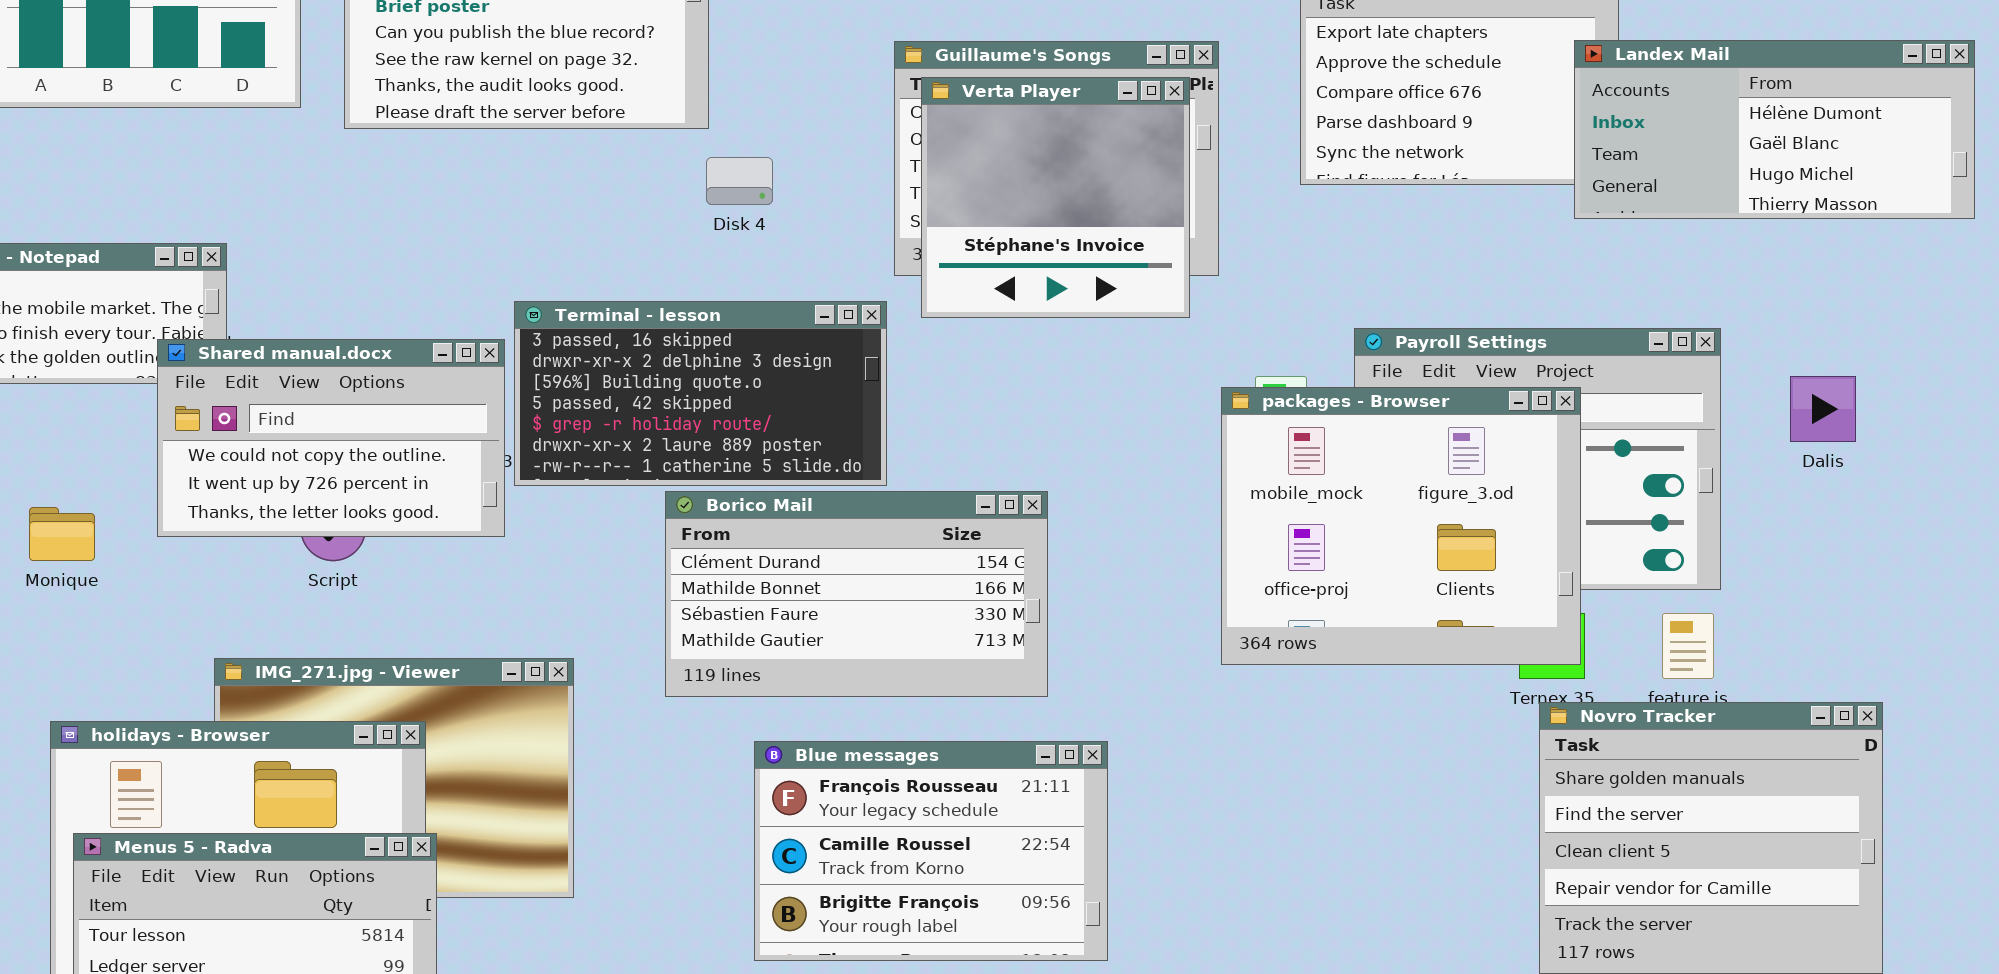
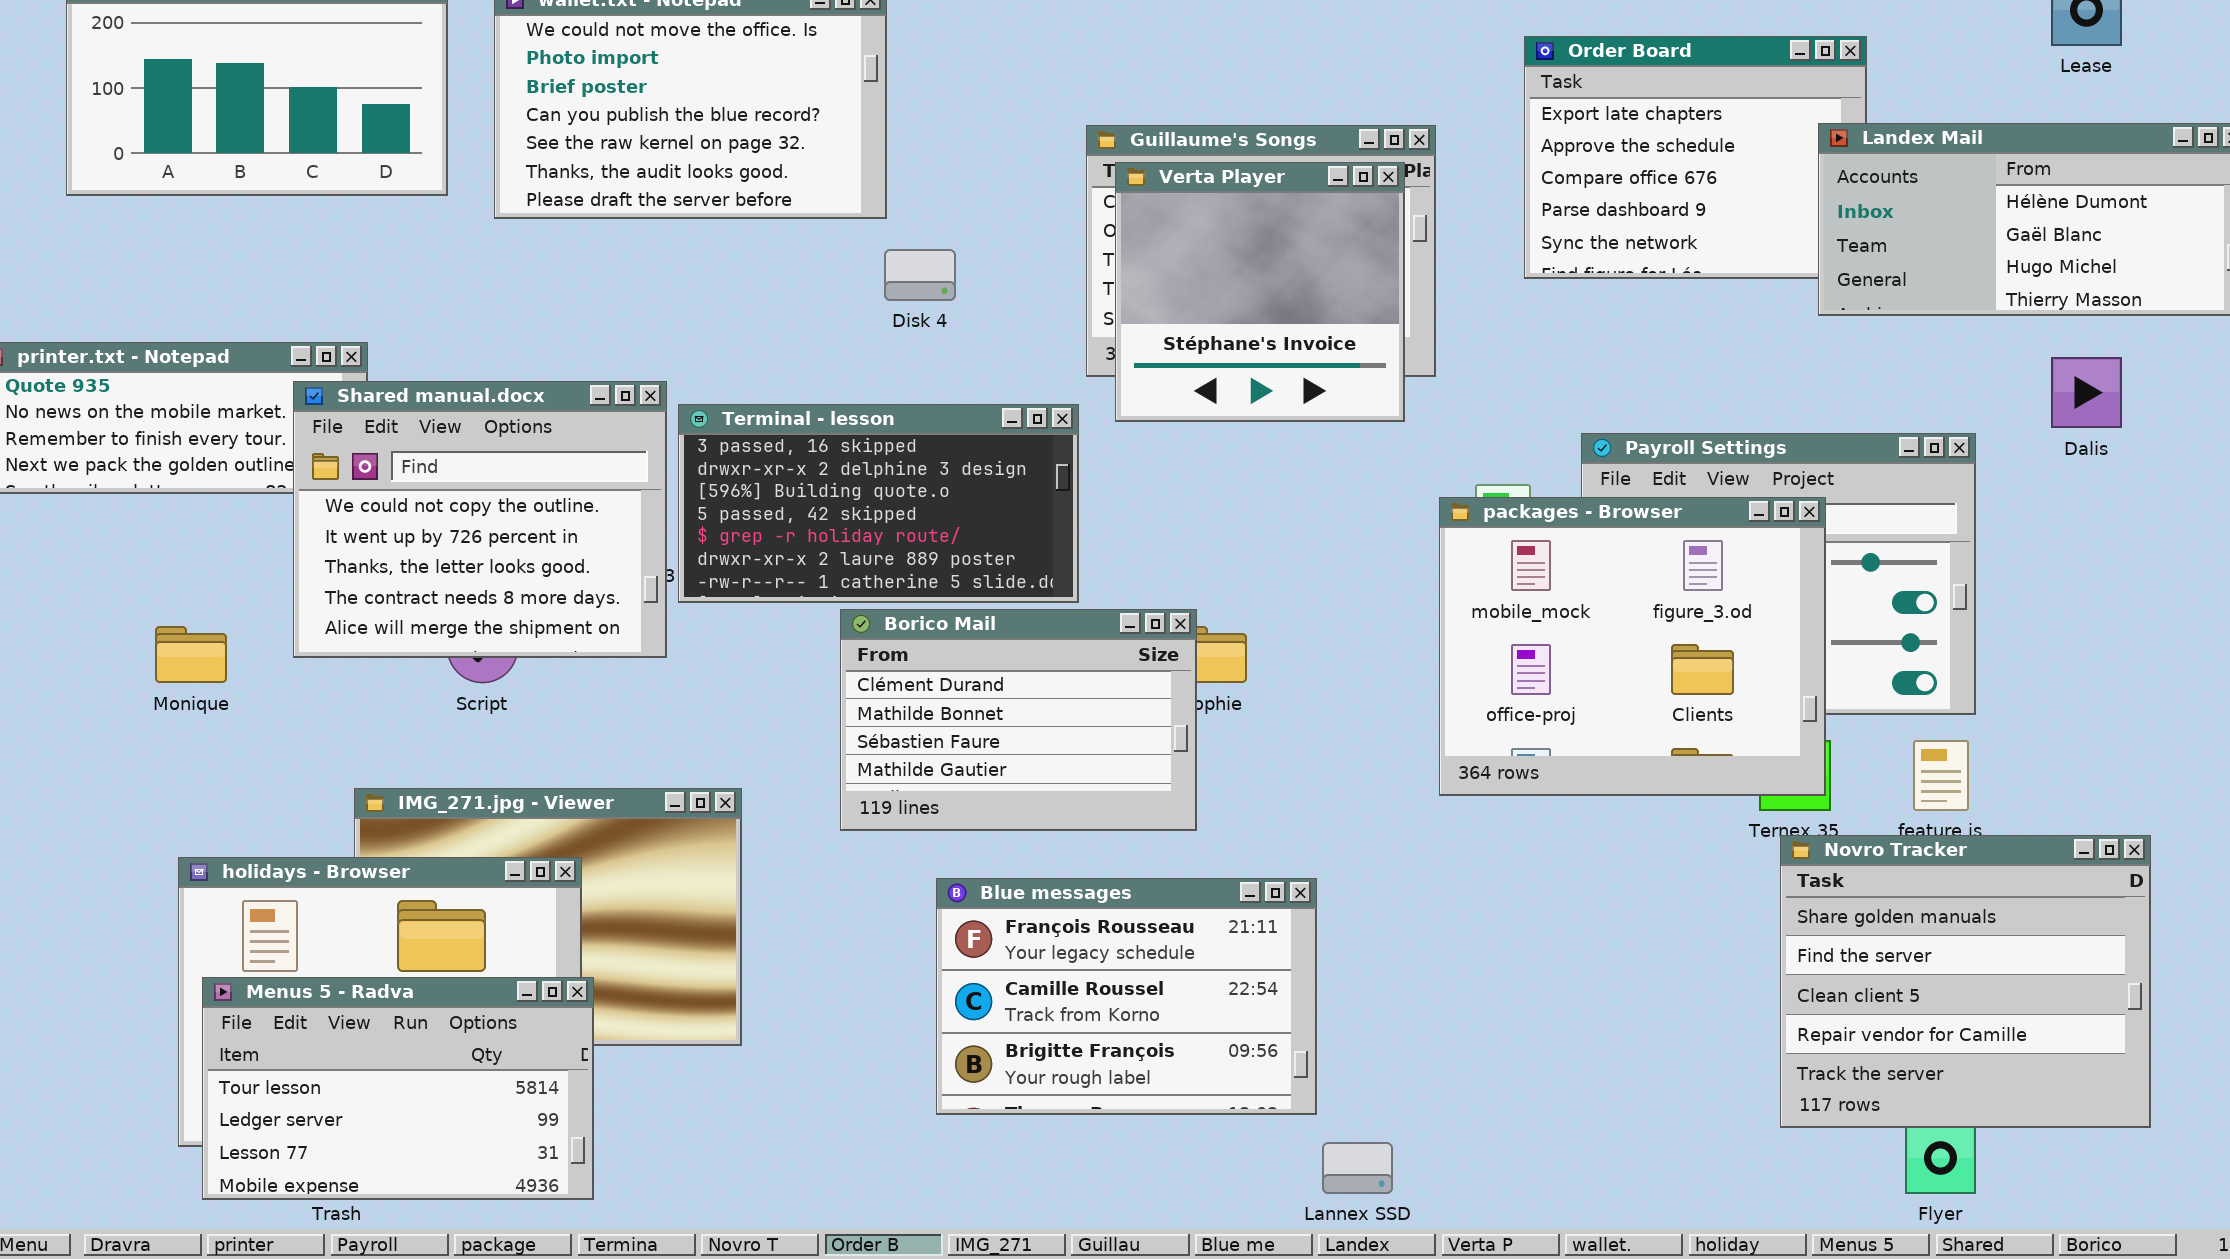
Shared manual.docx: [157,339,505,537] -> [293,381,667,658], resized
Dalis: [1790,376,1856,442] -> [2051,357,2122,428], moved
Borico Mail: [665,491,1048,697] -> [840,609,1197,831], resized

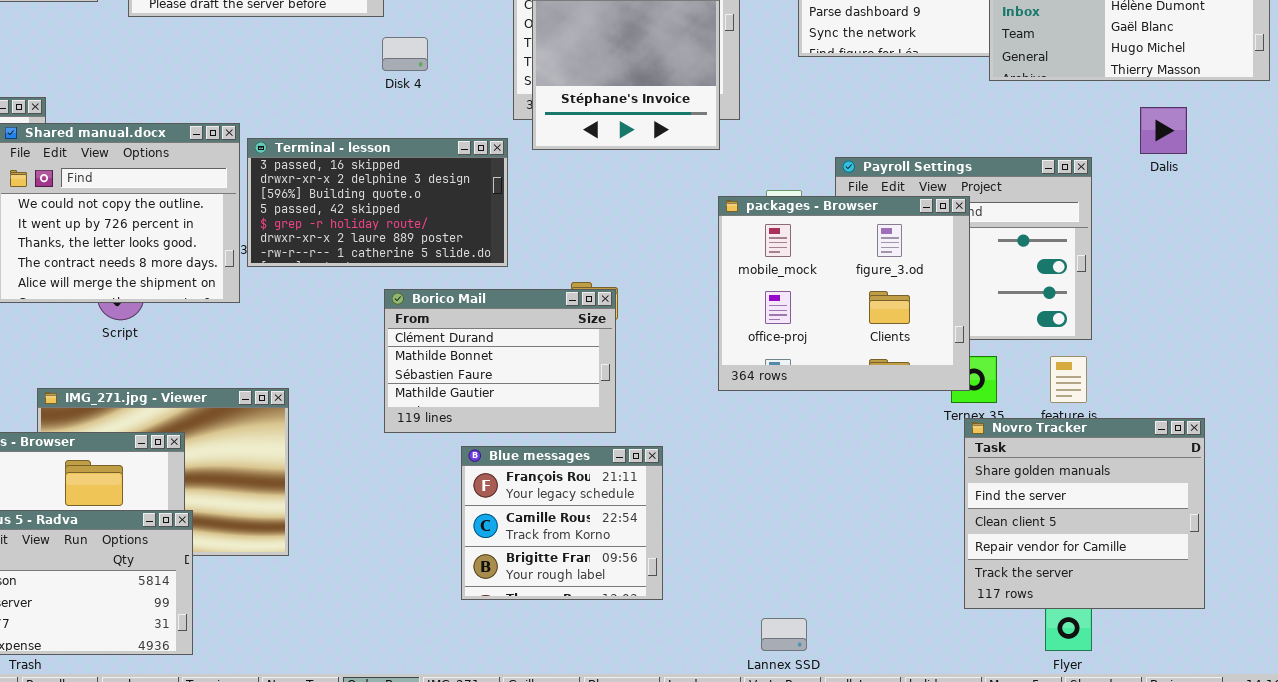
packages - Browser: [1439,497,1826,796] -> [718,196,970,391], moved
Borico Mail: [840,609,1197,831] -> [384,289,616,433], moved
Blue messages: [936,878,1317,1115] -> [461,446,663,600], resized
Lannex SSD: [1322,1142,1393,1194] -> [761,618,807,651], moved

